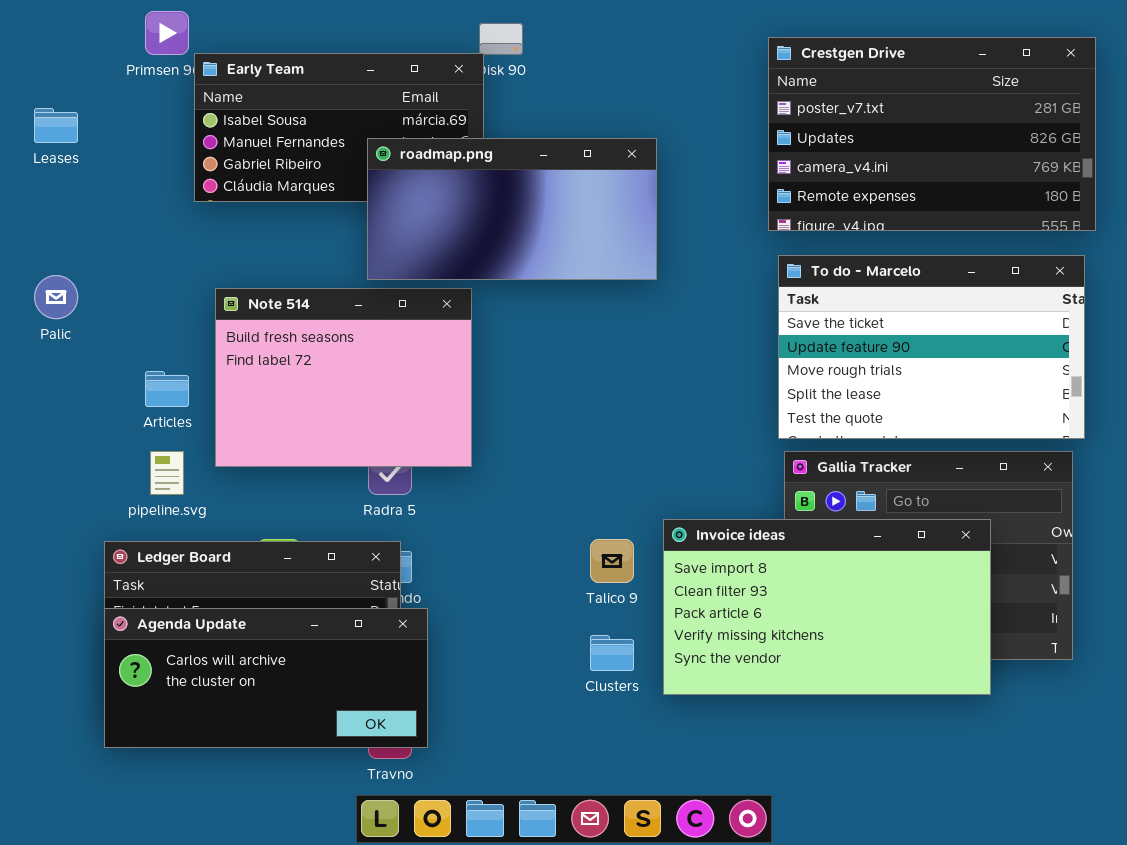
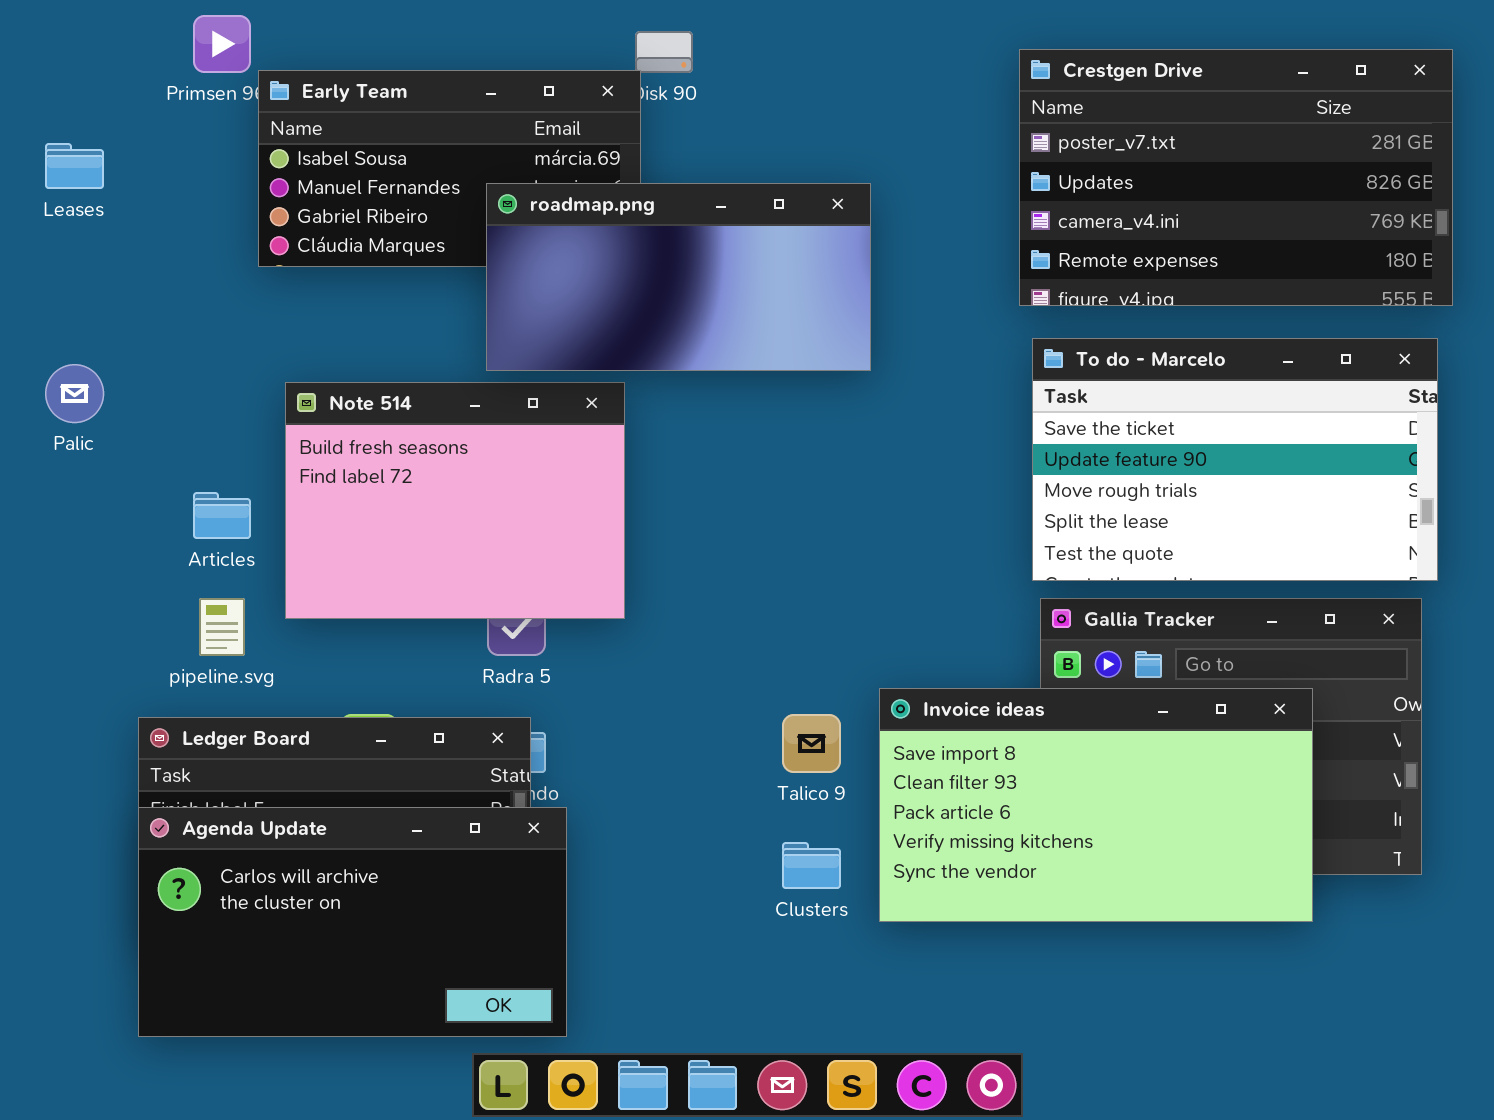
Agenda Update: [104,608,428,748] -> [138,807,567,1037], resized

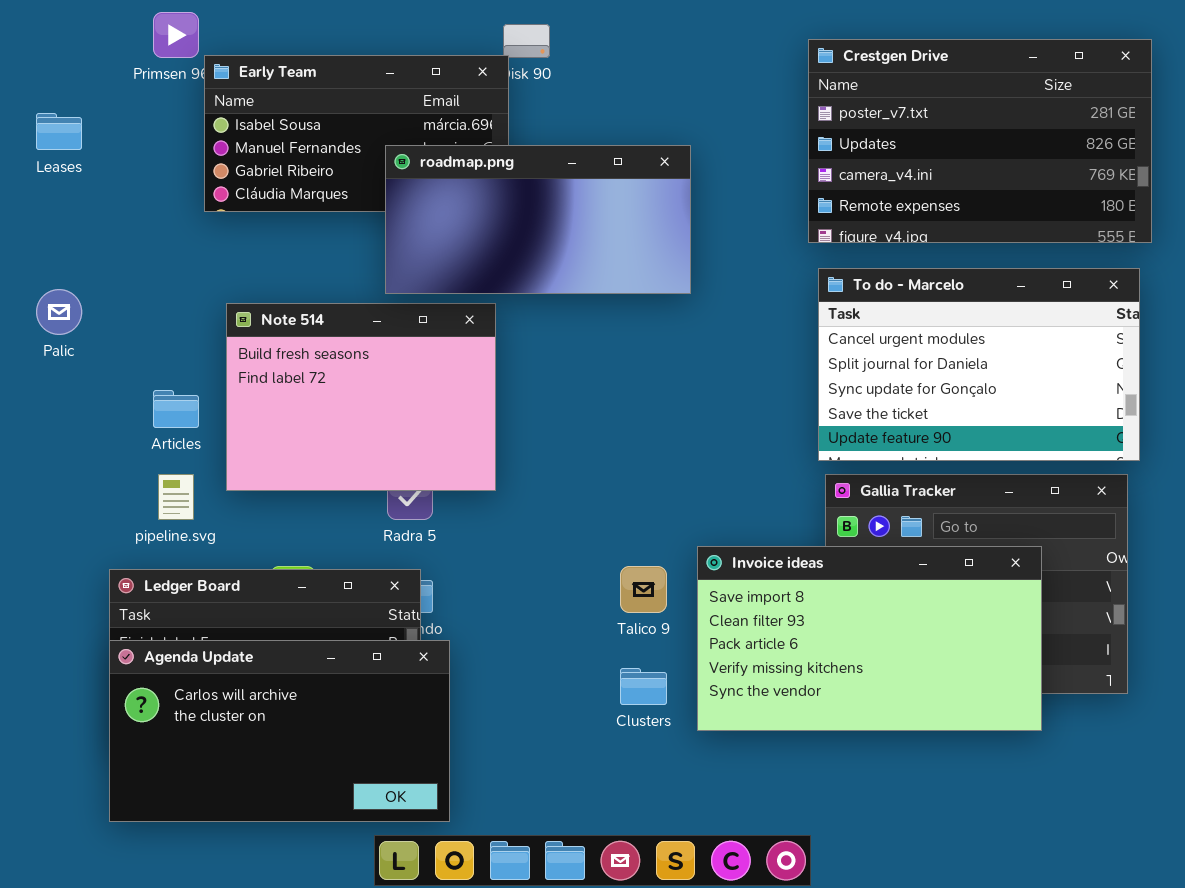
To do - Marcelo: [1032,338,1438,581] -> [818,268,1140,461], scrolled up 3 rows

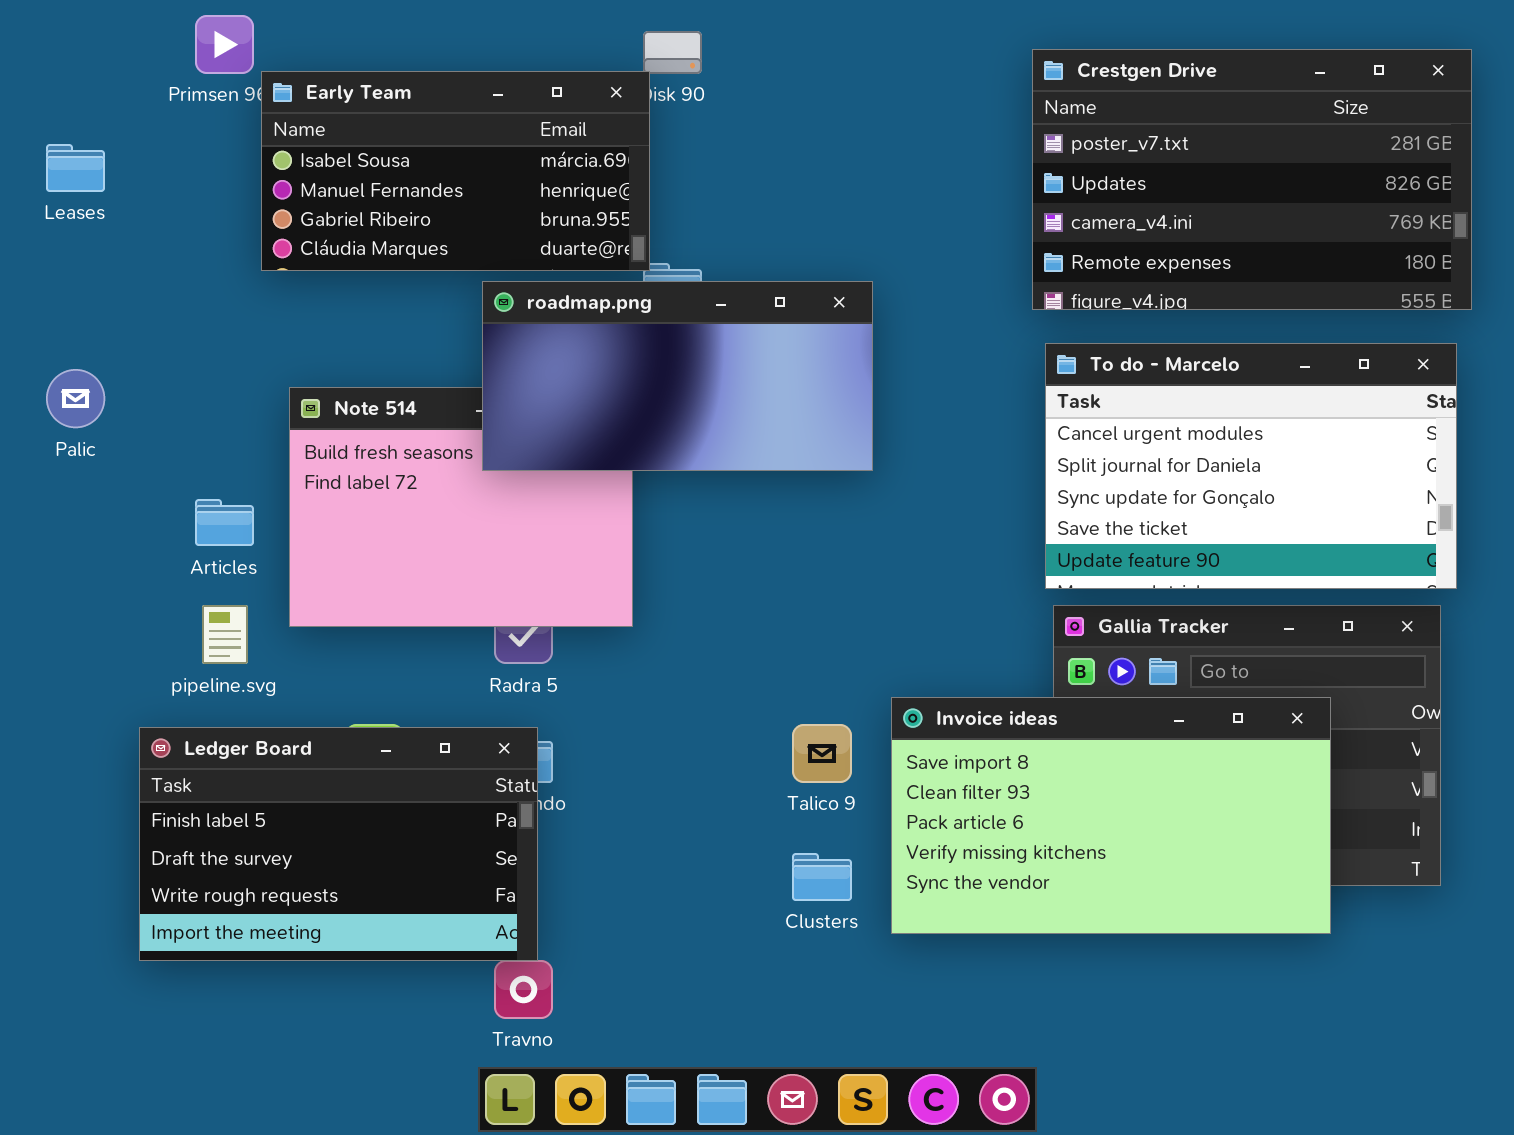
roadmap.png: [385,145,691,294] -> [482,281,873,471], moved
Agenda Update: [109,640,450,822] -> none, closed

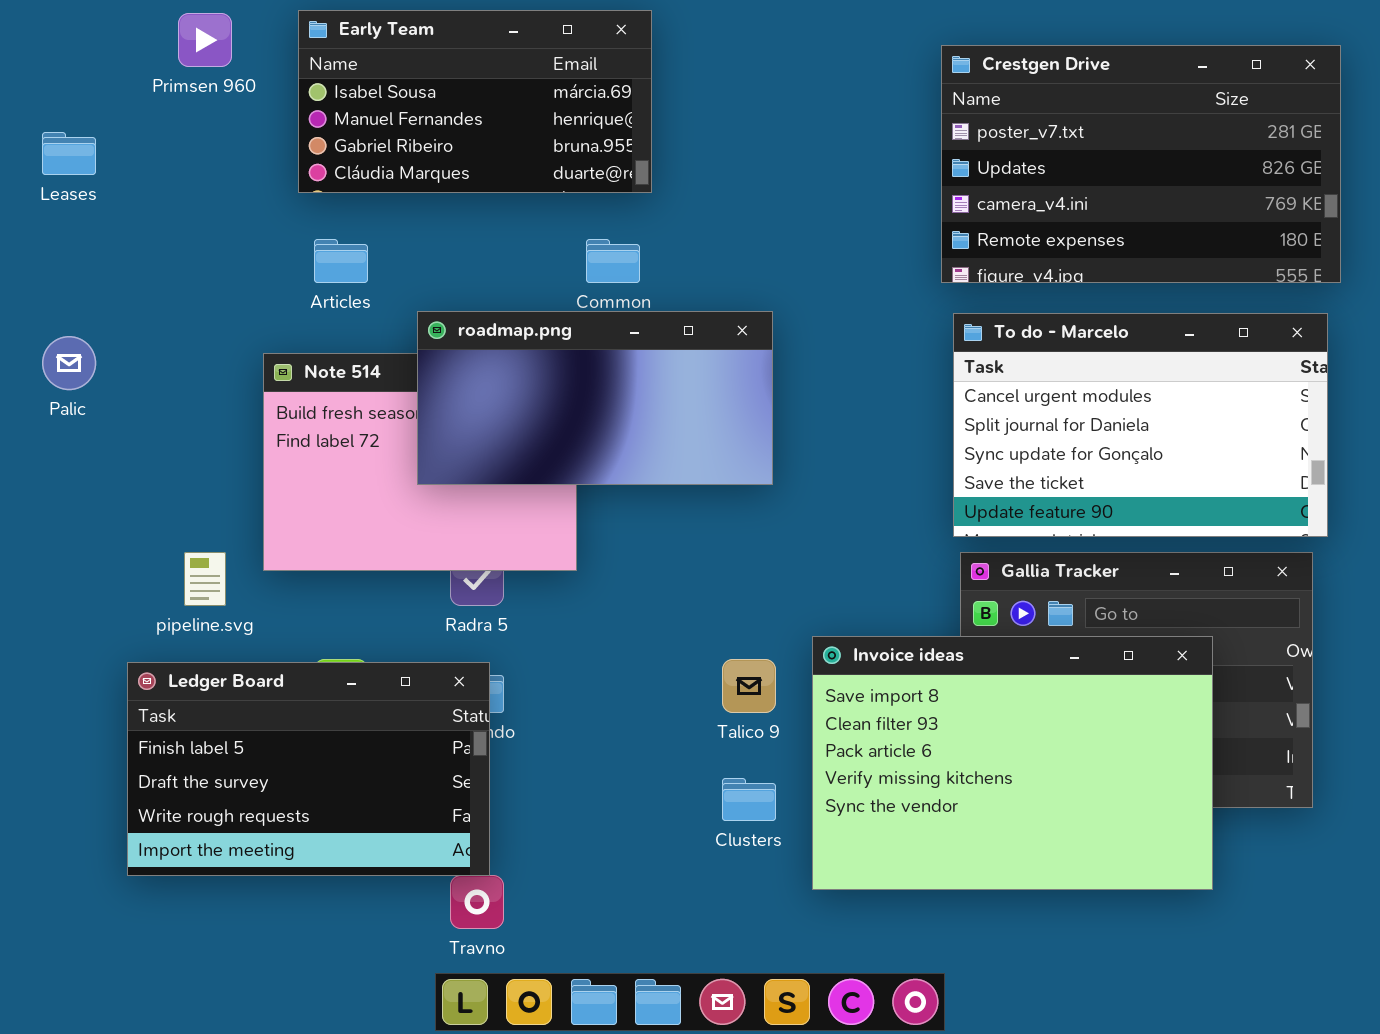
Early Team: [261,71,650,271] -> [298,10,652,193], moved
roadmap.png: [482,281,873,471] -> [417,311,773,485], moved
Articles: [195,499,254,546] -> [314,239,368,283], moved
Invoice ideas: [891,697,1331,934] -> [812,636,1213,890], resized

